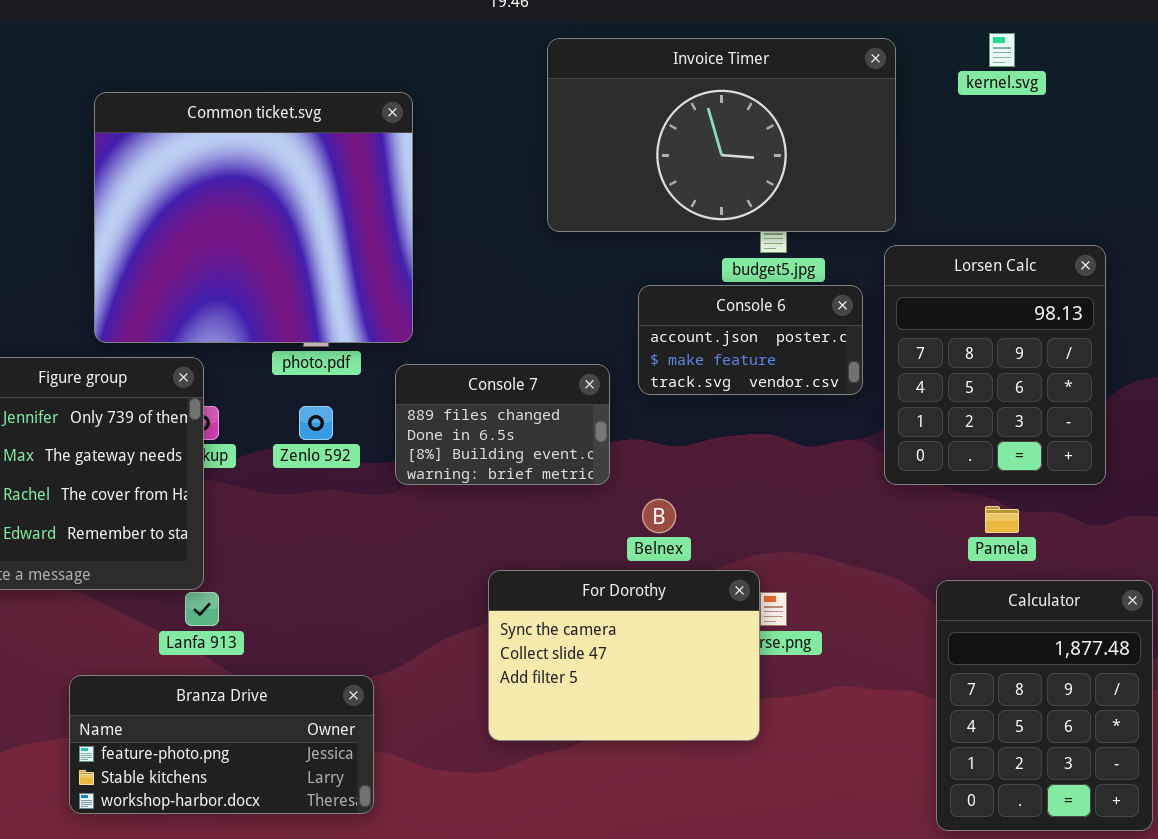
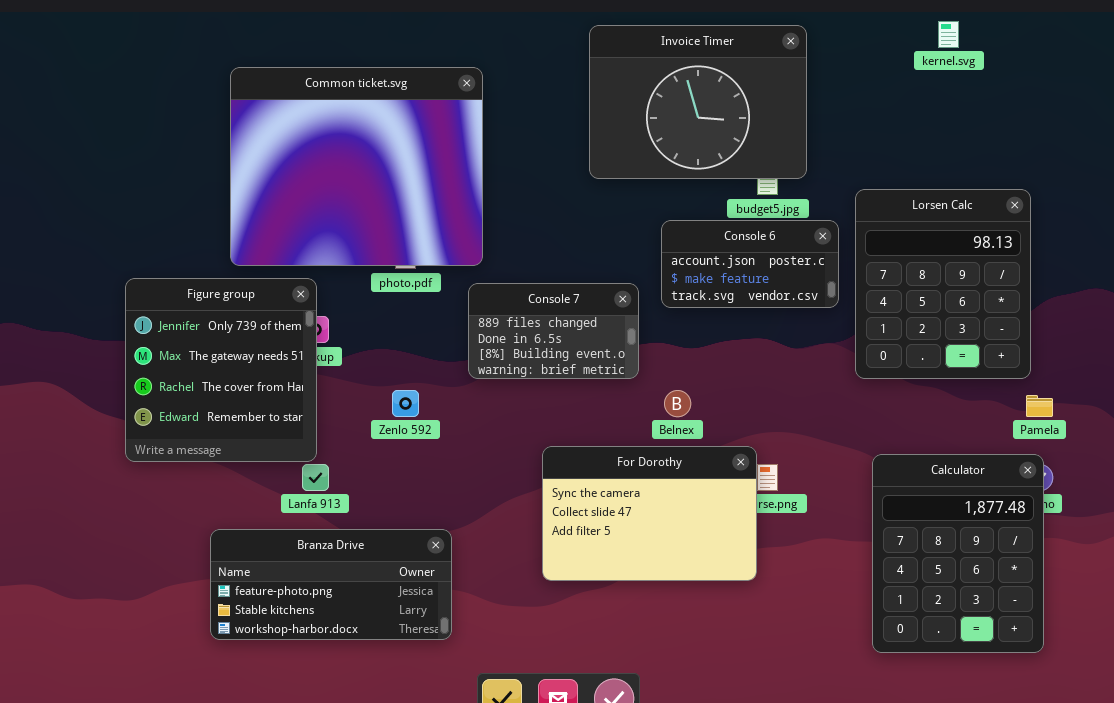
Invoice Timer: [547,38,896,232] -> [589,25,807,179], resized
Zenlo 592: [299,406,333,440] -> [392,390,419,417], moved
Pamela: [985,506,1019,533] -> [1026,395,1053,417], moved
Calculator: [936,580,1153,831] -> [872,454,1044,653], moved

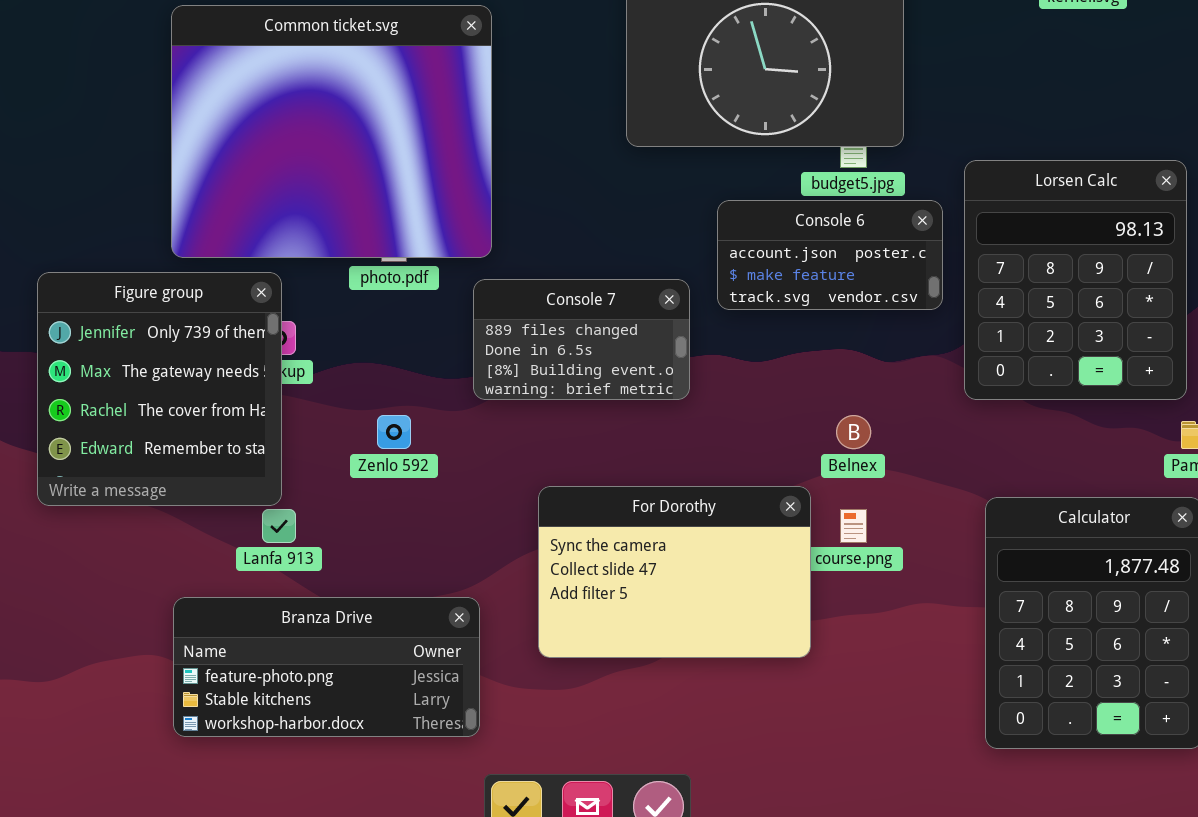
Belnex: [664,390,691,417] -> [836,415,871,449], moved
For Dorothy: [542,446,757,581] -> [538,486,811,658], moved
Branza Drive: [210,529,452,640] -> [173,597,480,737], moved

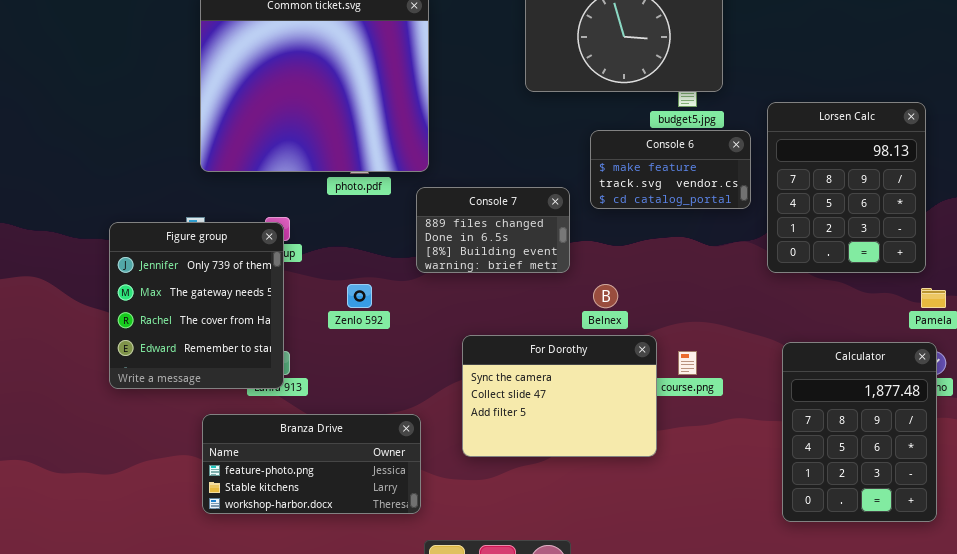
Console 6: [717,200,943,310] -> [590,130,751,209], scrolled down 1 row
Figure group: [37,272,282,506] -> [109,222,284,389], moved
Belnex: [836,415,871,449] -> [593,284,618,308], moved

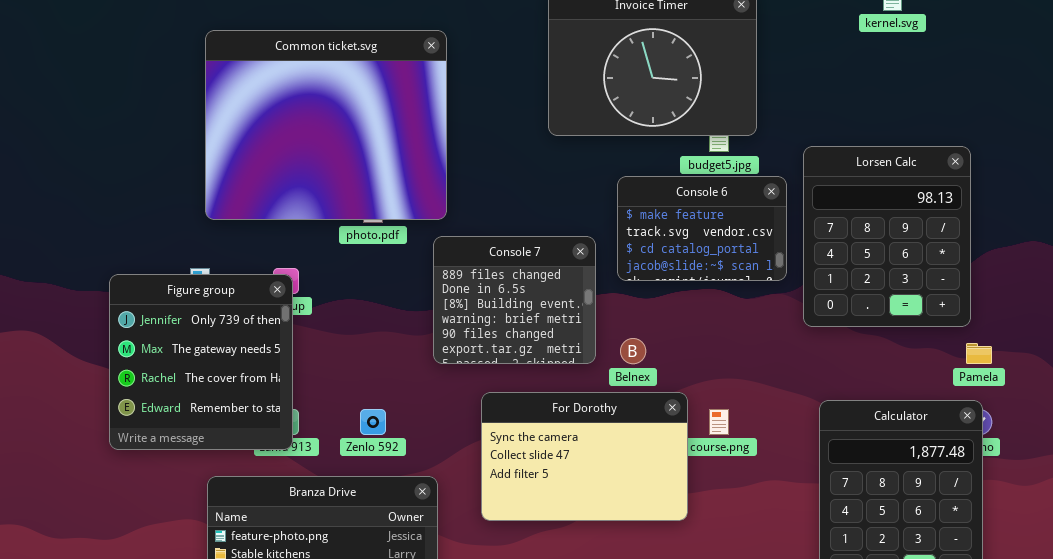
Console 6: [590,130,751,209] -> [617,176,787,281], resized
Console 7: [416,187,570,273] -> [433,236,596,364], resized
Zenlo 592: [347,284,372,308] -> [360,409,386,435], moved

